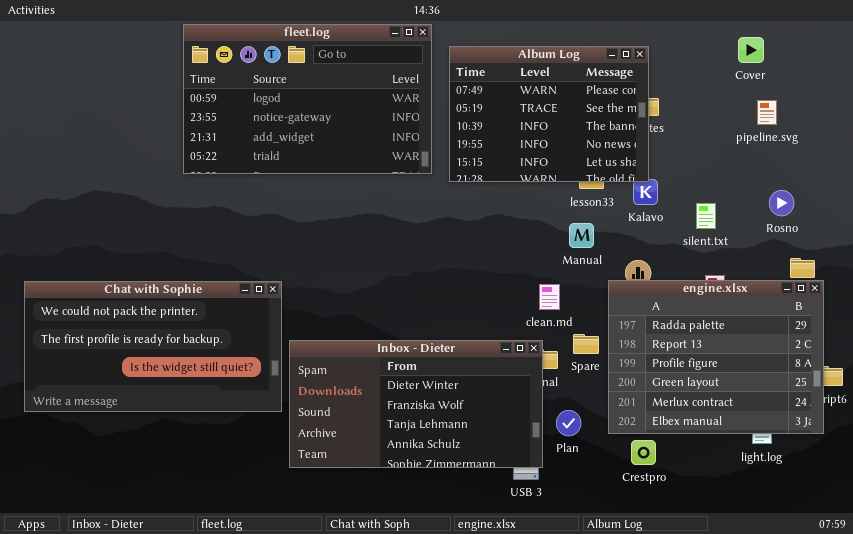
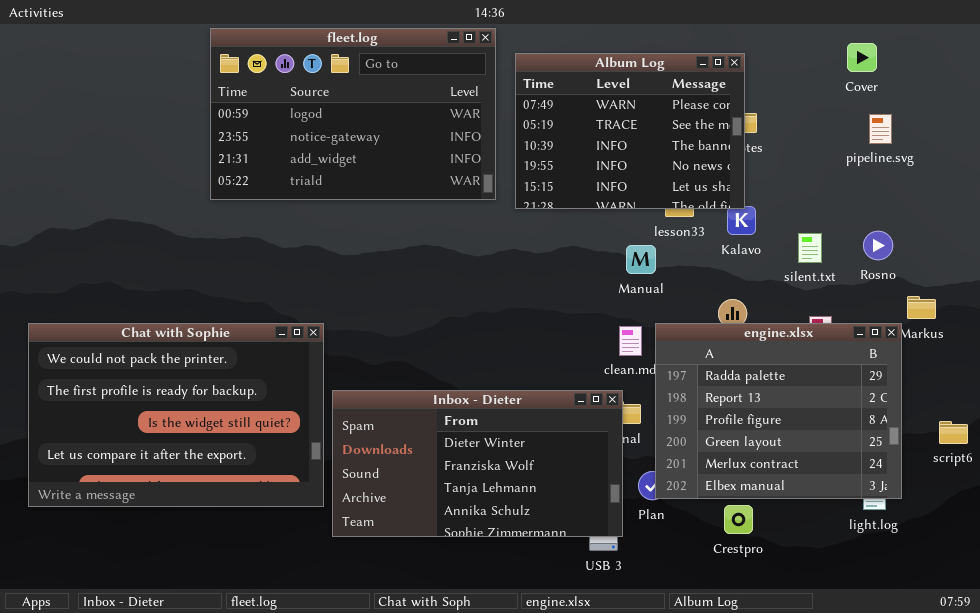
Rosno: [769,190,794,216] -> [863,231,893,260], moved
Manual: [569,223,594,248] -> [626,245,656,274], moved
engine.xlsx: [608,280,824,434] -> [655,323,902,499], moved
Chat with Sophie: [24,281,282,412] -> [28,323,324,507], resized

